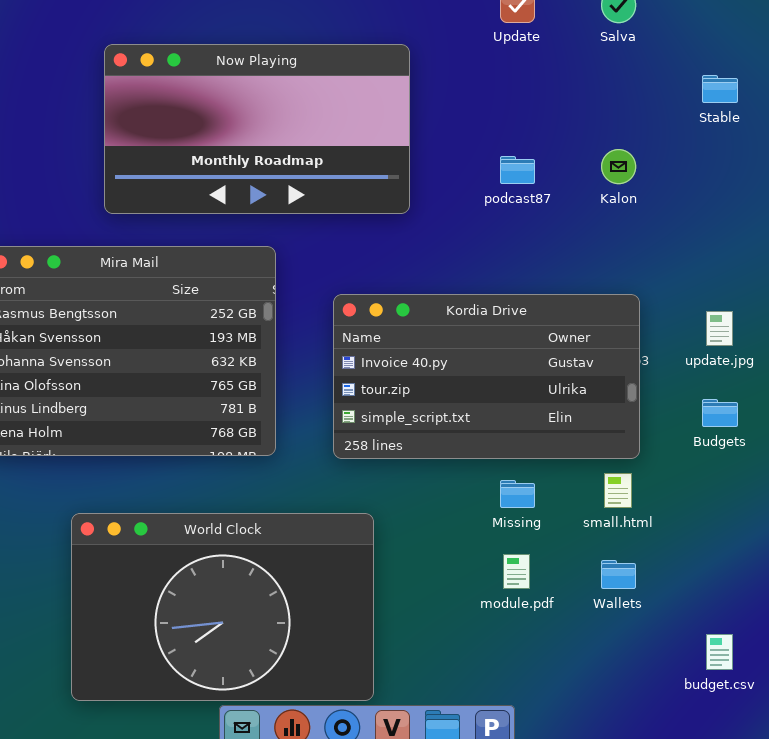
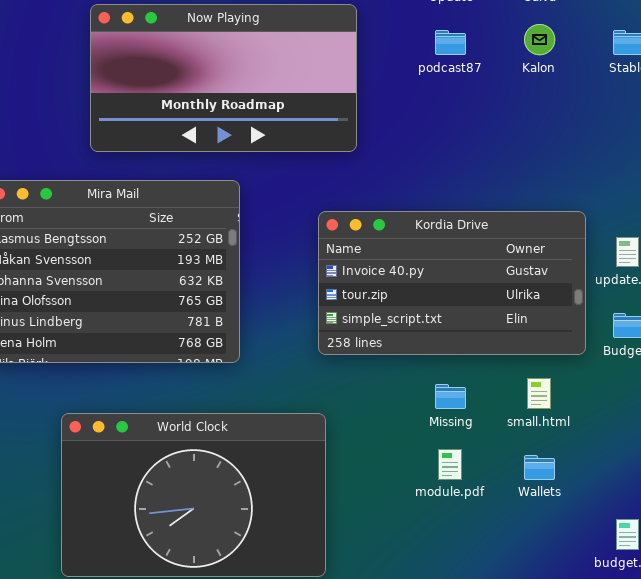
Kalon: [601,149,636,184] -> [524,24,555,55], moved
podcast87: [500,156,535,184] -> [435,30,466,55], moved
Kordia Drive: [333,294,640,459] -> [318,211,586,355], moved

